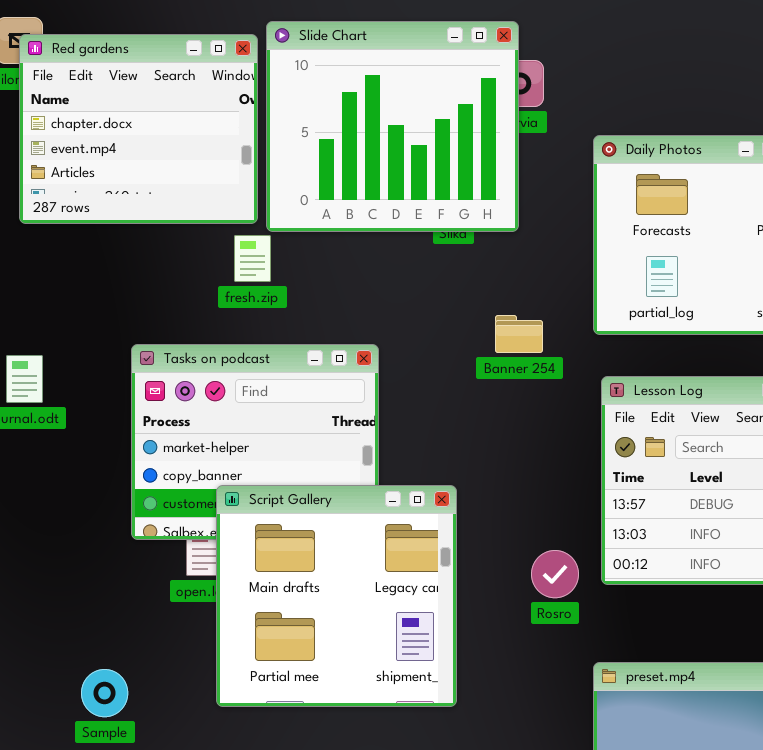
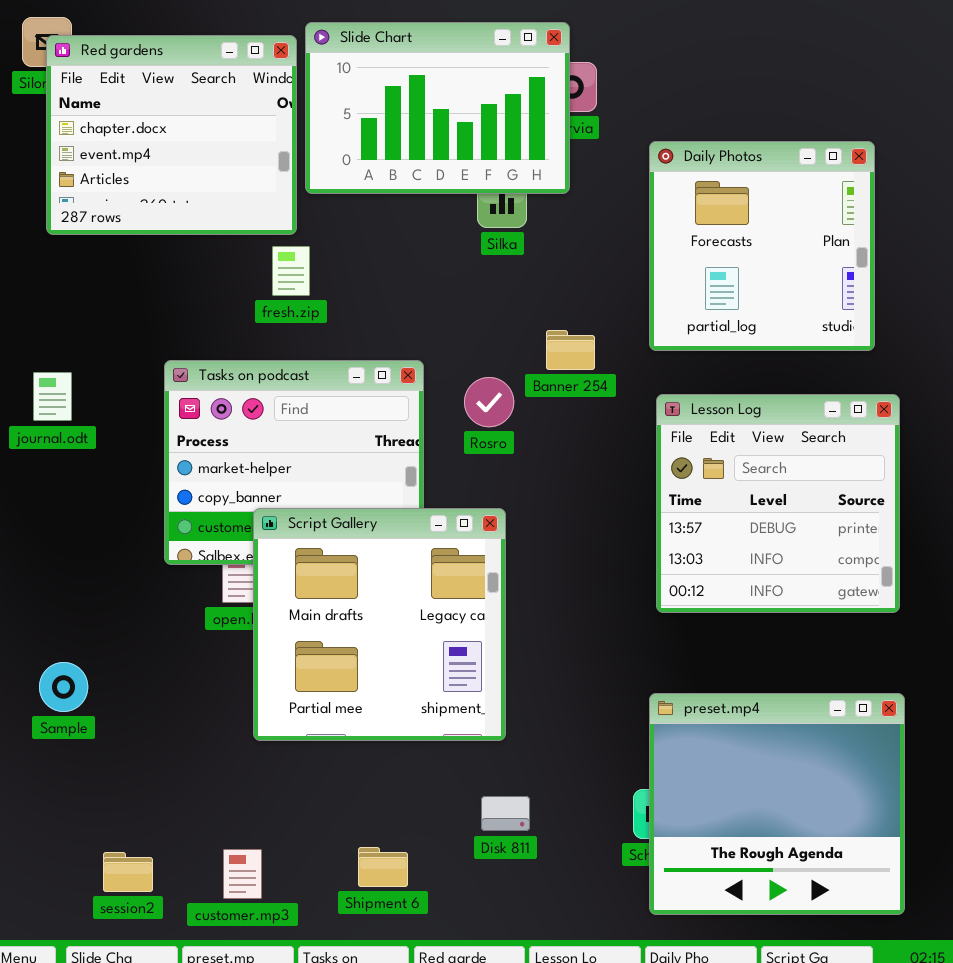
Slide Chart: [266,21,519,232] -> [305,22,570,194], resized
Rosro: [531,550,579,598] -> [464,377,514,427], moved
Sample: [81,669,128,717] -> [39,662,88,712], moved

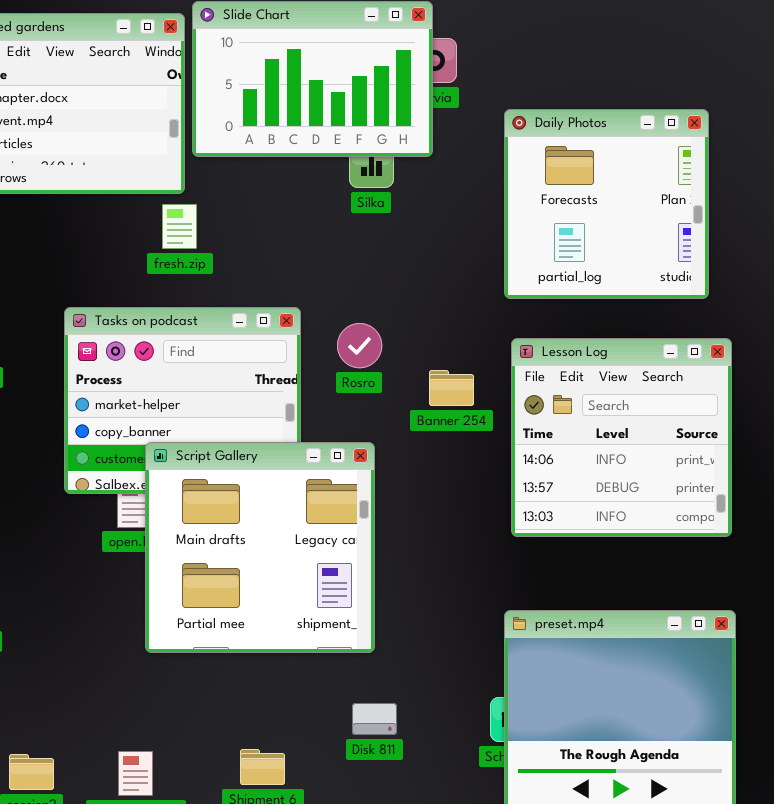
Banner 254: [546,330,595,370] -> [429,370,474,406], moved
Lesson Log: [656,394,900,613] -> [511,338,732,537], scrolled up 1 row

